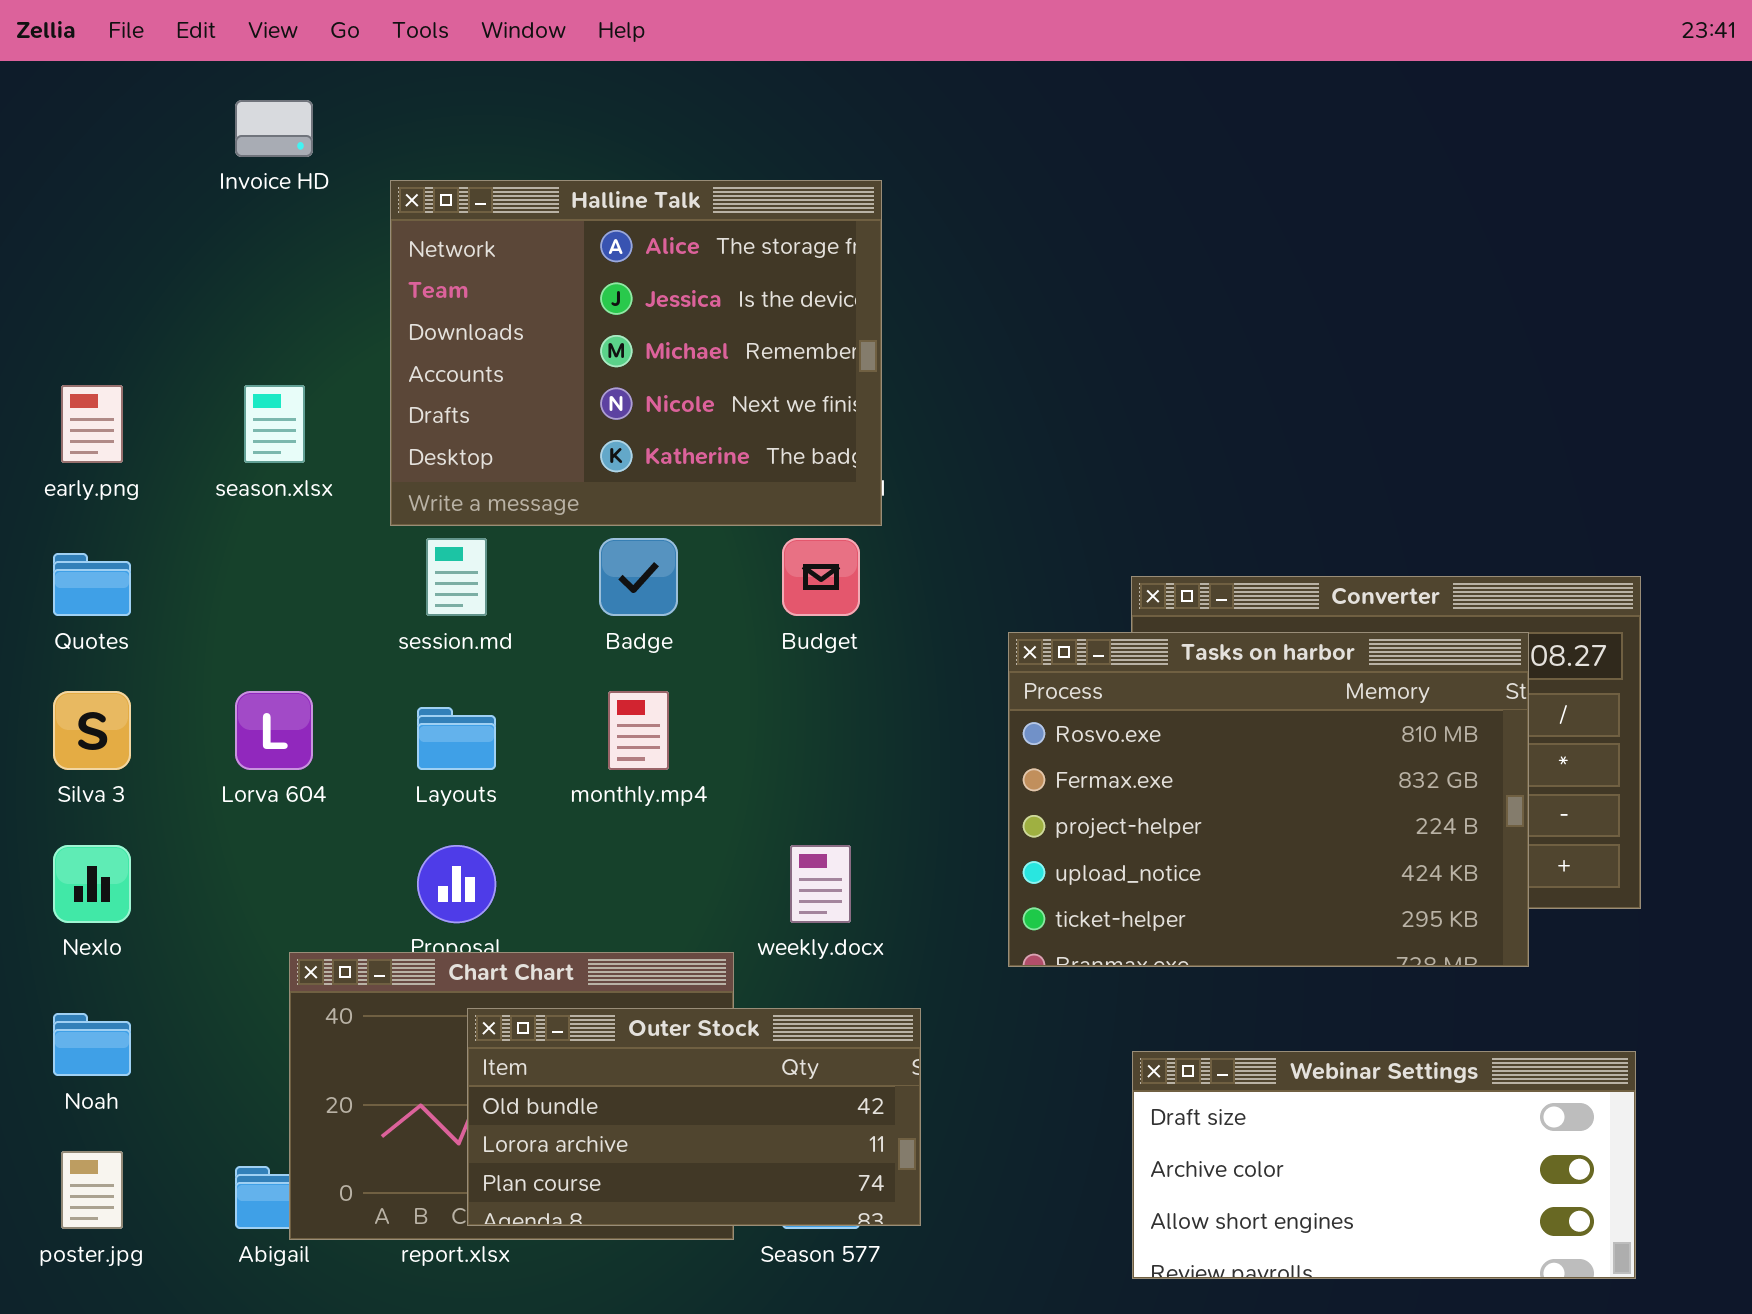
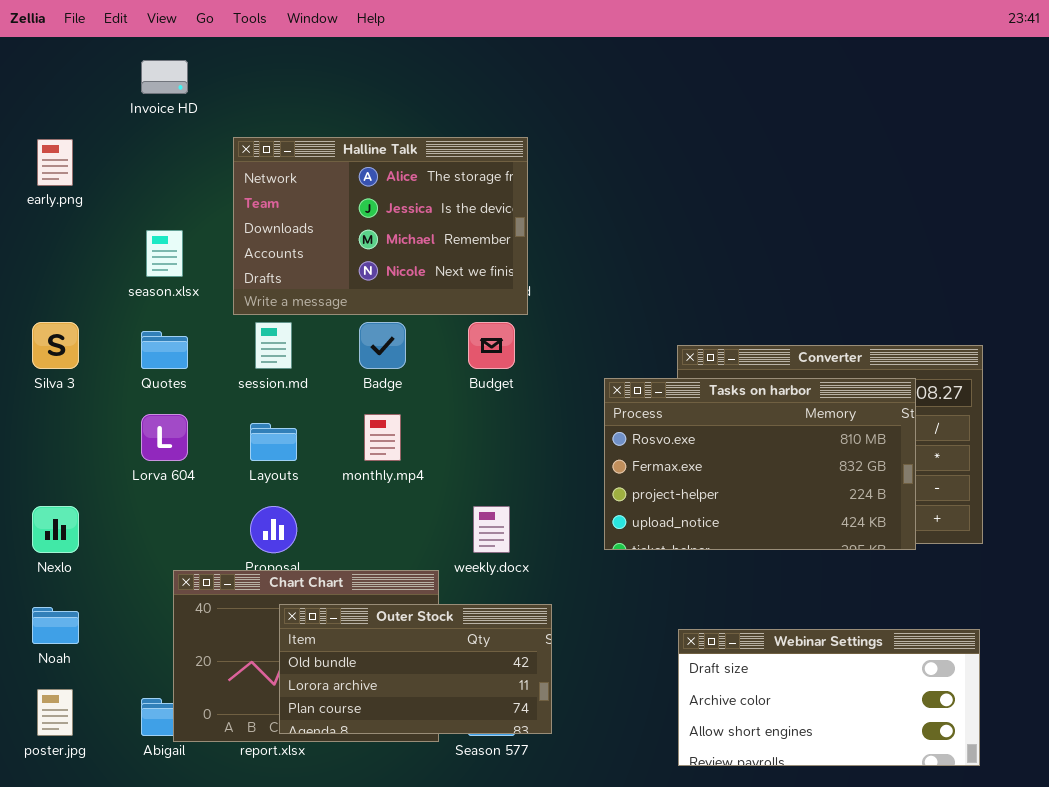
Halline Talk: [390,180,882,526] -> [233,137,528,315], resized
early.png: [61,385,123,463] -> [37,139,73,186], moved
Quotes: [53,553,131,616] -> [141,331,188,369], moved
Tasks on harbor: [1008,632,1529,967] -> [604,378,916,550], resized
Silva 3: [53,691,131,770] -> [32,322,79,369], moved

